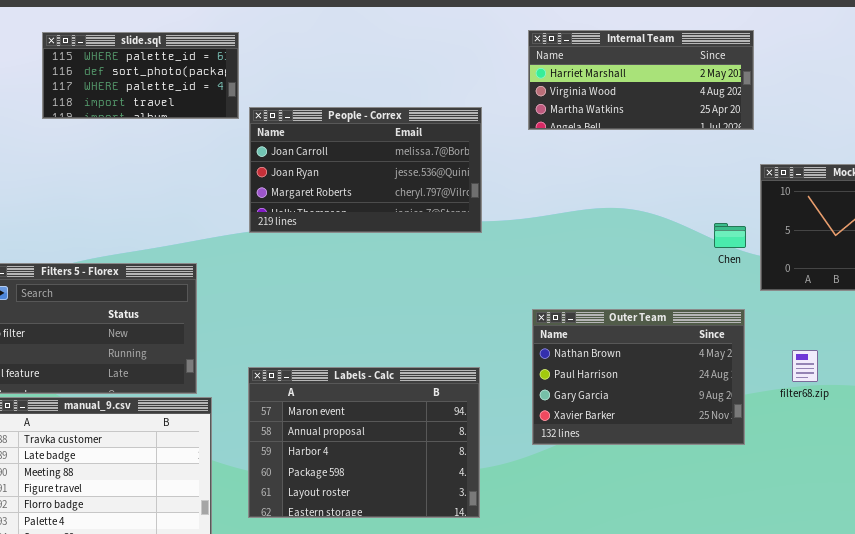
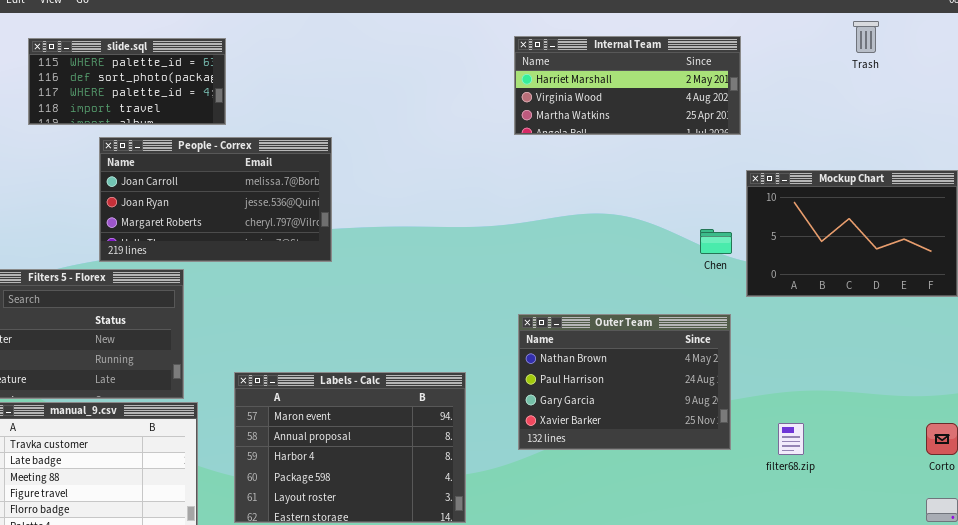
People - Correx: [249,107,482,233] -> [99,137,332,262], moved
filter68.zip: [792,350,818,382] -> [778,423,804,455], moved

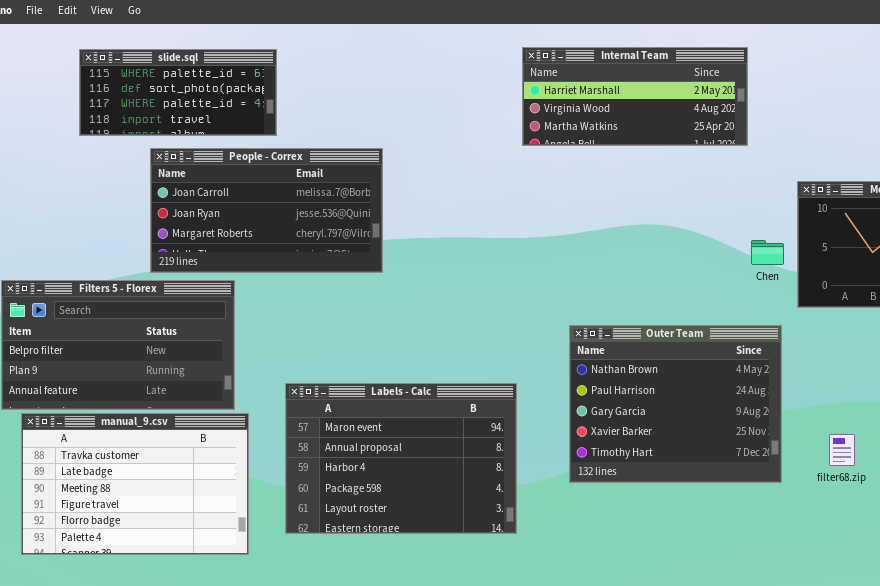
Internal Team: [514,36,741,135] -> [522,47,748,146], moved
Outer Team: [518,314,731,450] -> [569,325,782,483], resized

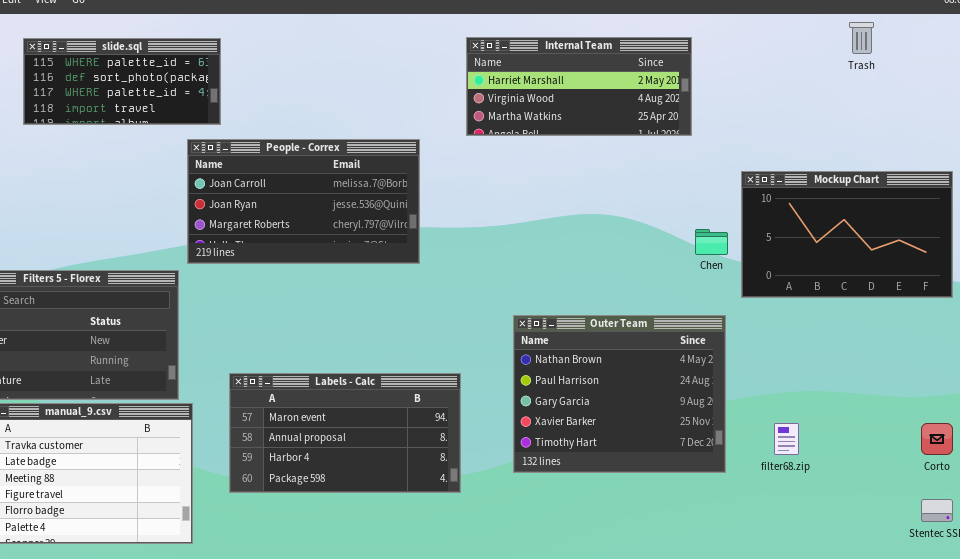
People - Correx: [150,148,383,273] -> [187,139,420,264], moved
Labels - Calc: [285,383,517,534] -> [229,373,461,493], resized

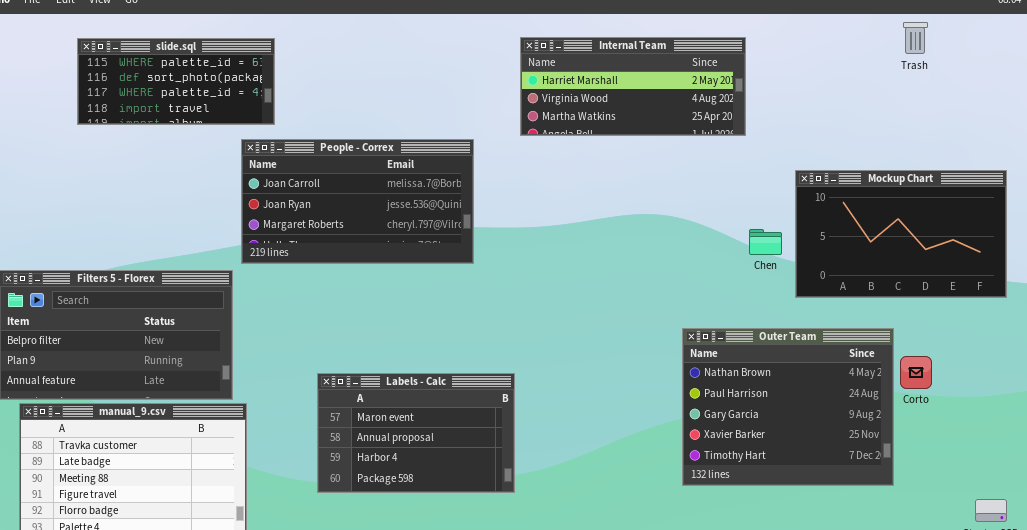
Outer Team: [513,315,726,473] -> [682,328,894,486], moved
Labels - Calc: [229,373,461,493] -> [317,373,515,493], resized
Corto: [921,423,953,455] -> [900,356,932,389], moved

